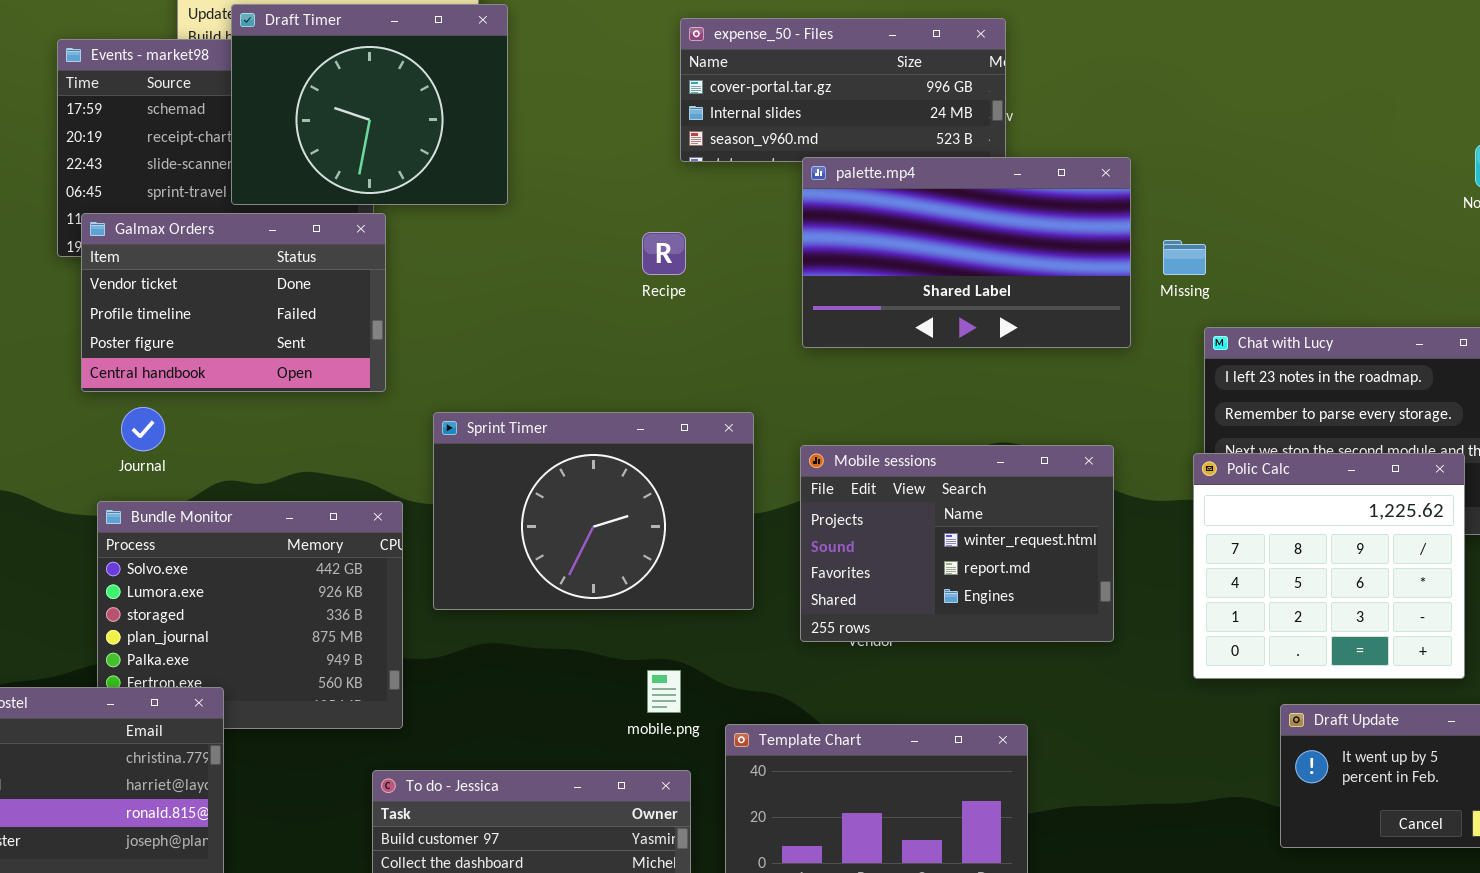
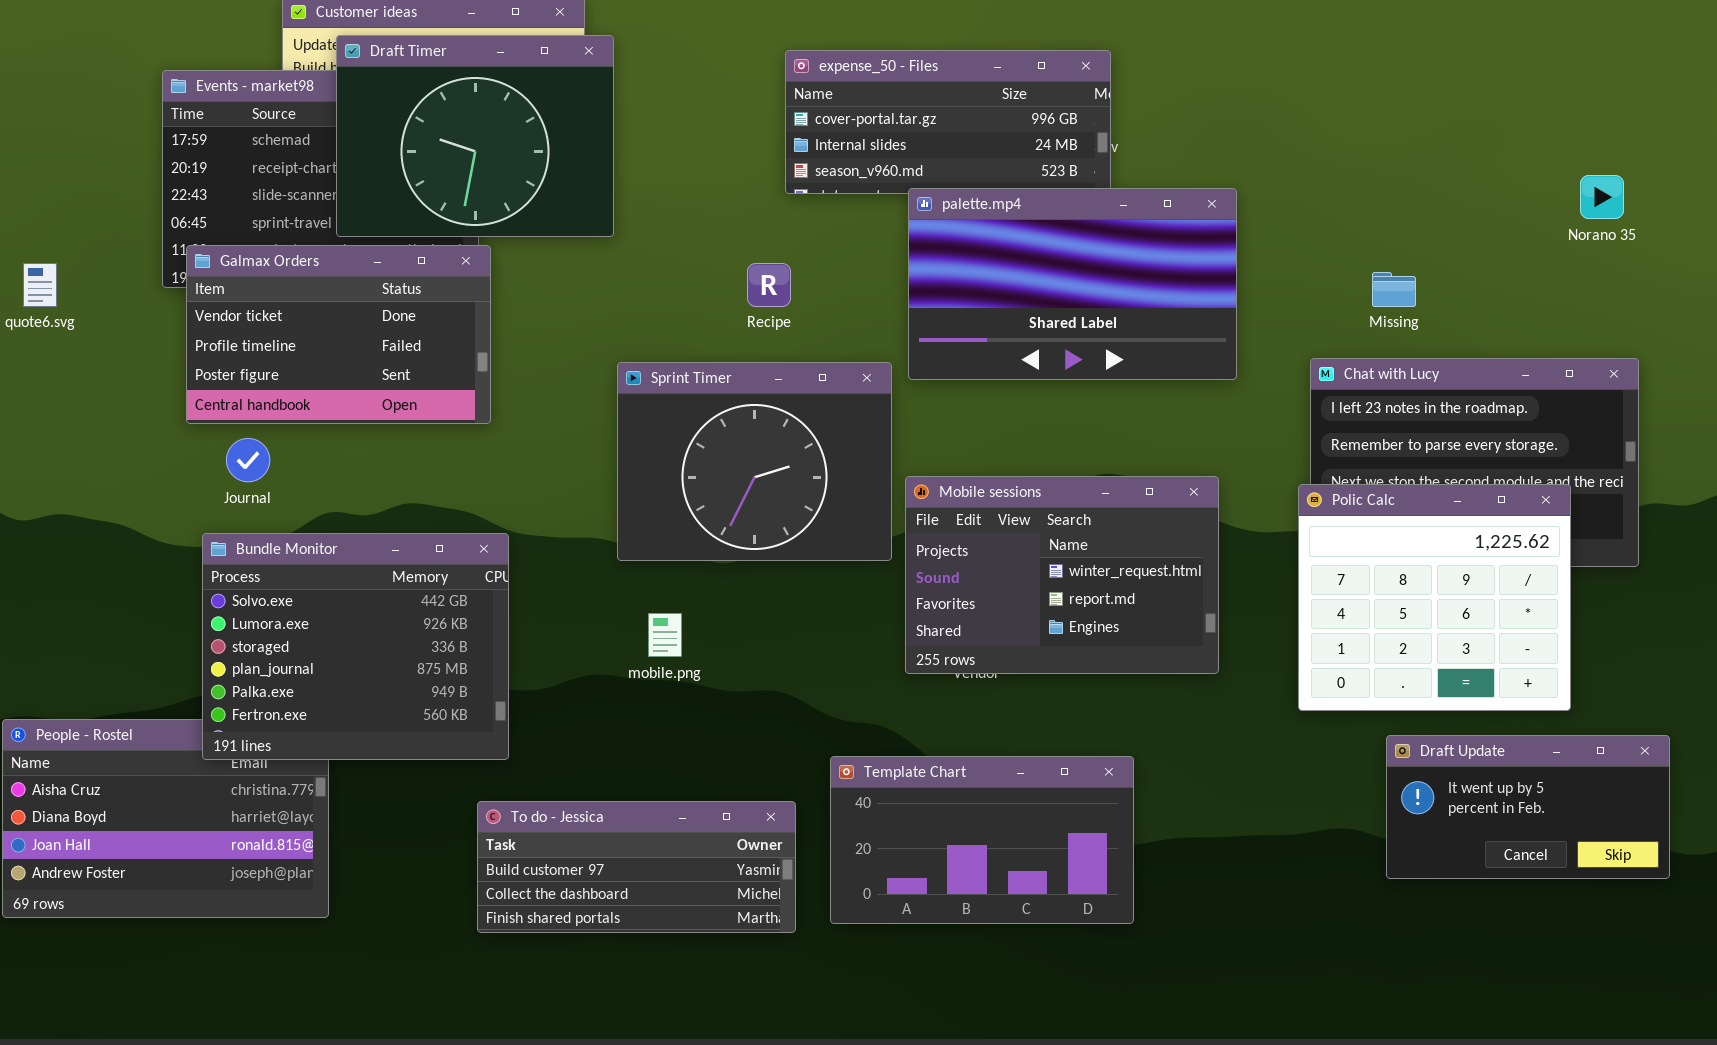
Missing: [1163,240,1206,275] -> [1372,272,1416,307], moved
Sprint Timer: [433,412,754,610] -> [617,362,892,561], moved, resized
Bundle Monitor: [97,501,403,729] -> [202,533,509,760], raised
mobile.png: [647,670,681,713] -> [648,613,682,657], moved

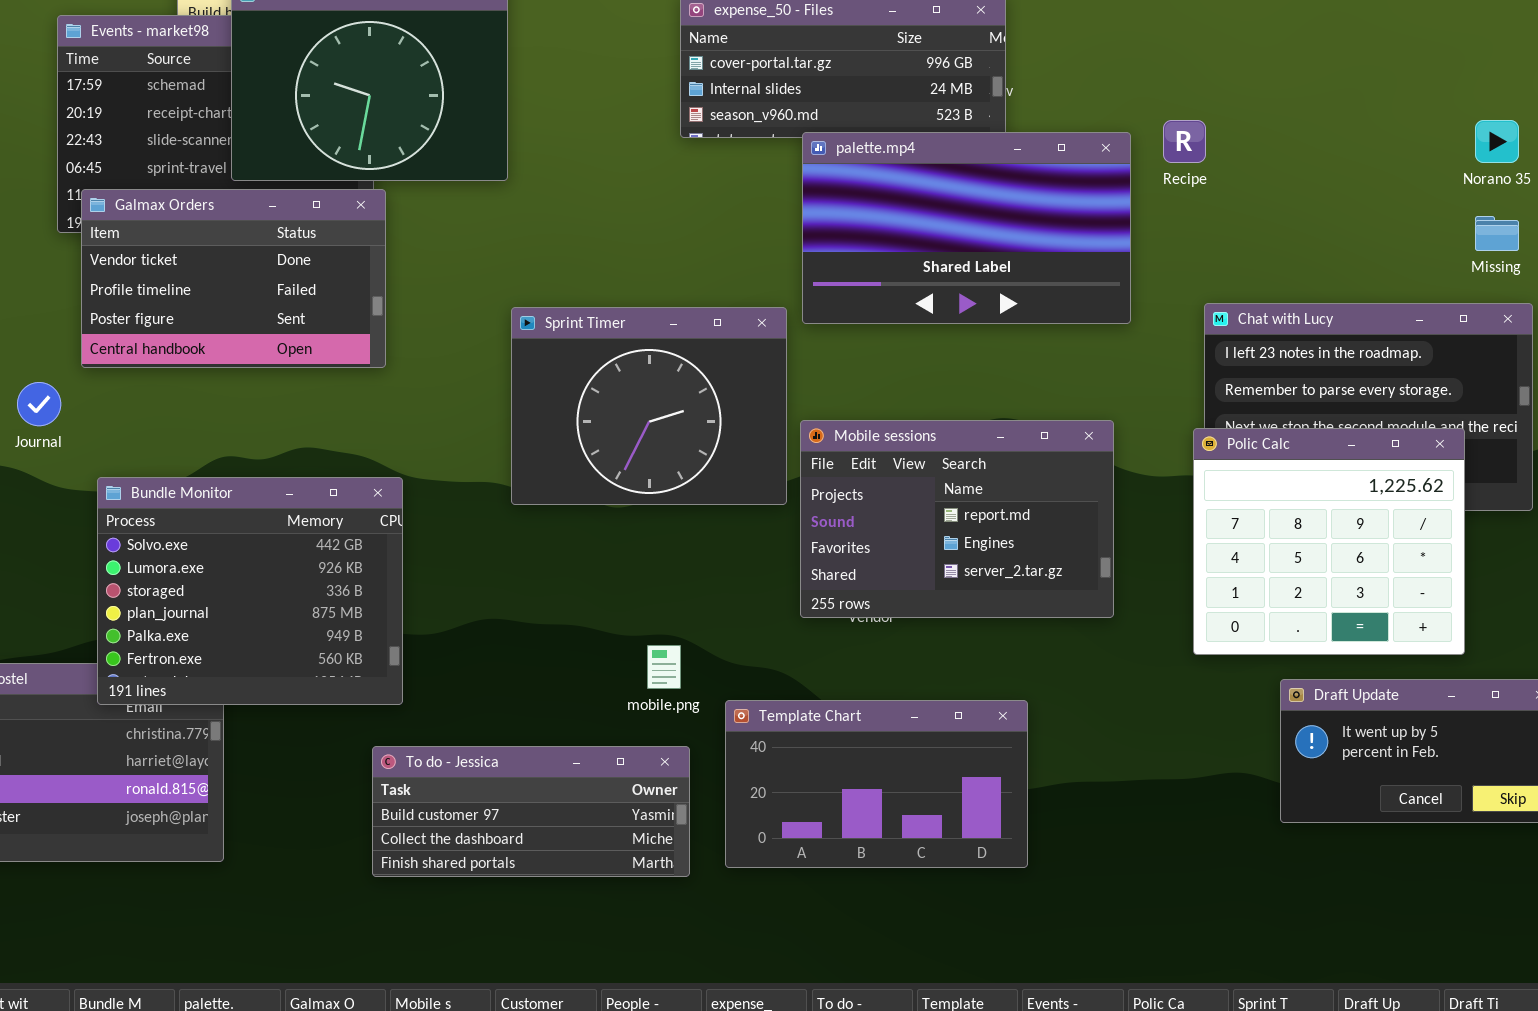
Recipe: [747,263,791,307] -> [1163,120,1206,163], moved
Missing: [1372,272,1416,307] -> [1475,216,1519,251], moved
Journal: [226,438,270,482] -> [17,382,61,426], moved
Mobile sessions: [905,476,1219,674] -> [800,420,1114,618], scrolled down 1 row
mobile.png: [648,613,682,657] -> [647,645,681,689], moved

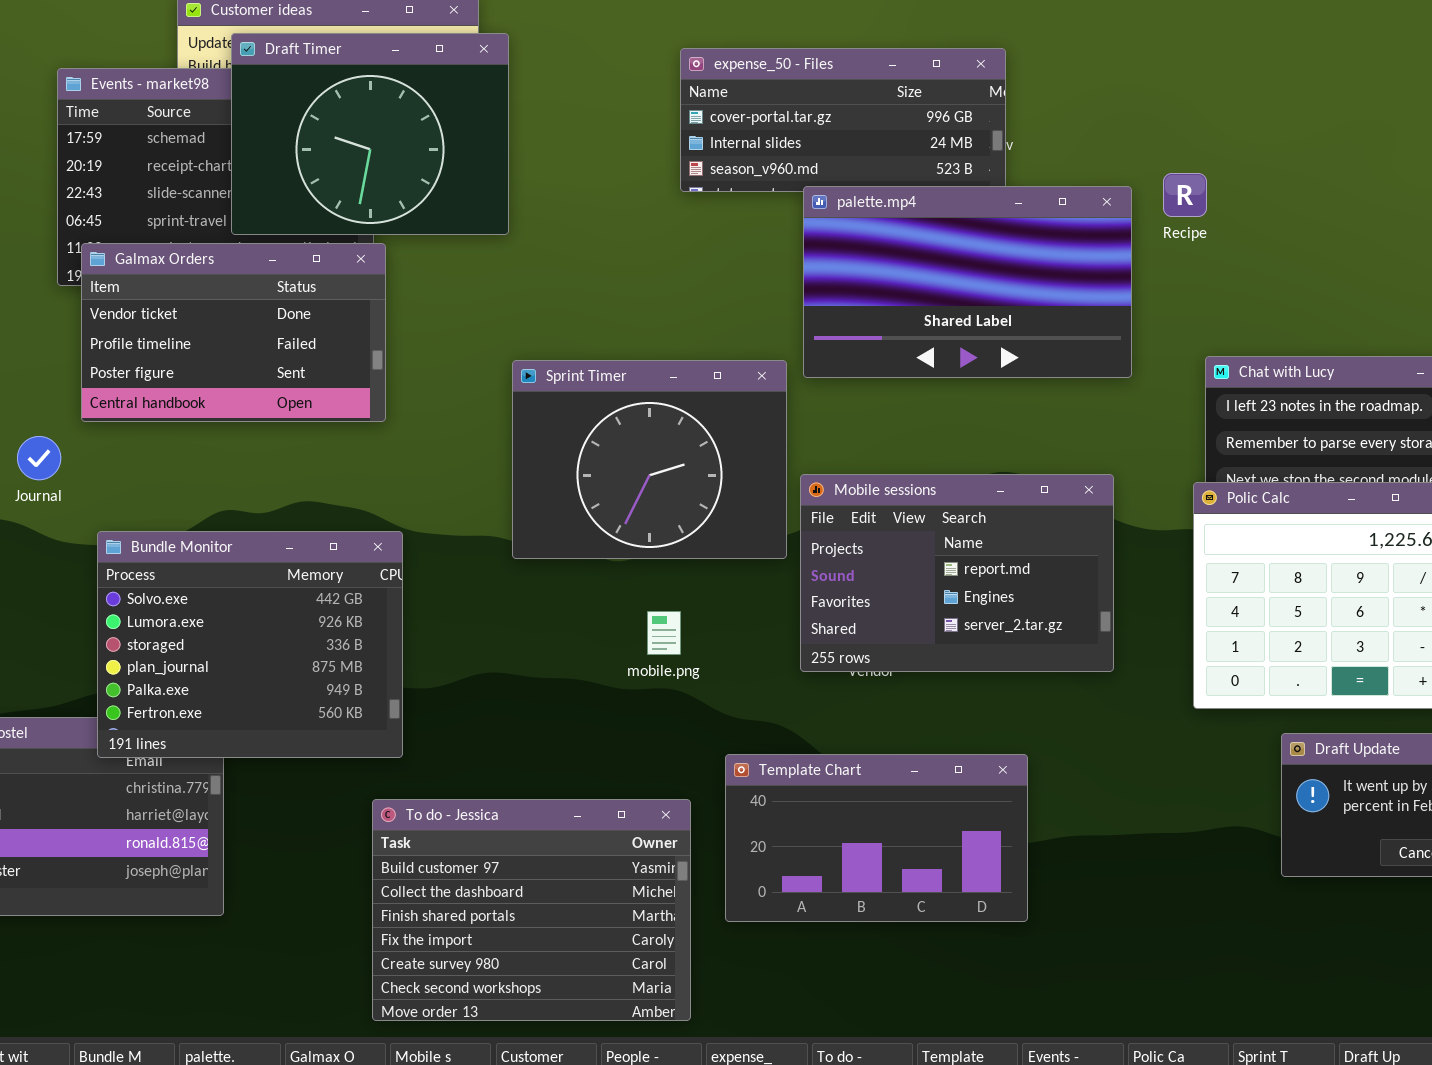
mobile.png: [647,645,681,689] -> [647,611,681,655], moved
To do - Jessica: [372,746,690,877] -> [372,799,691,1021], resized

